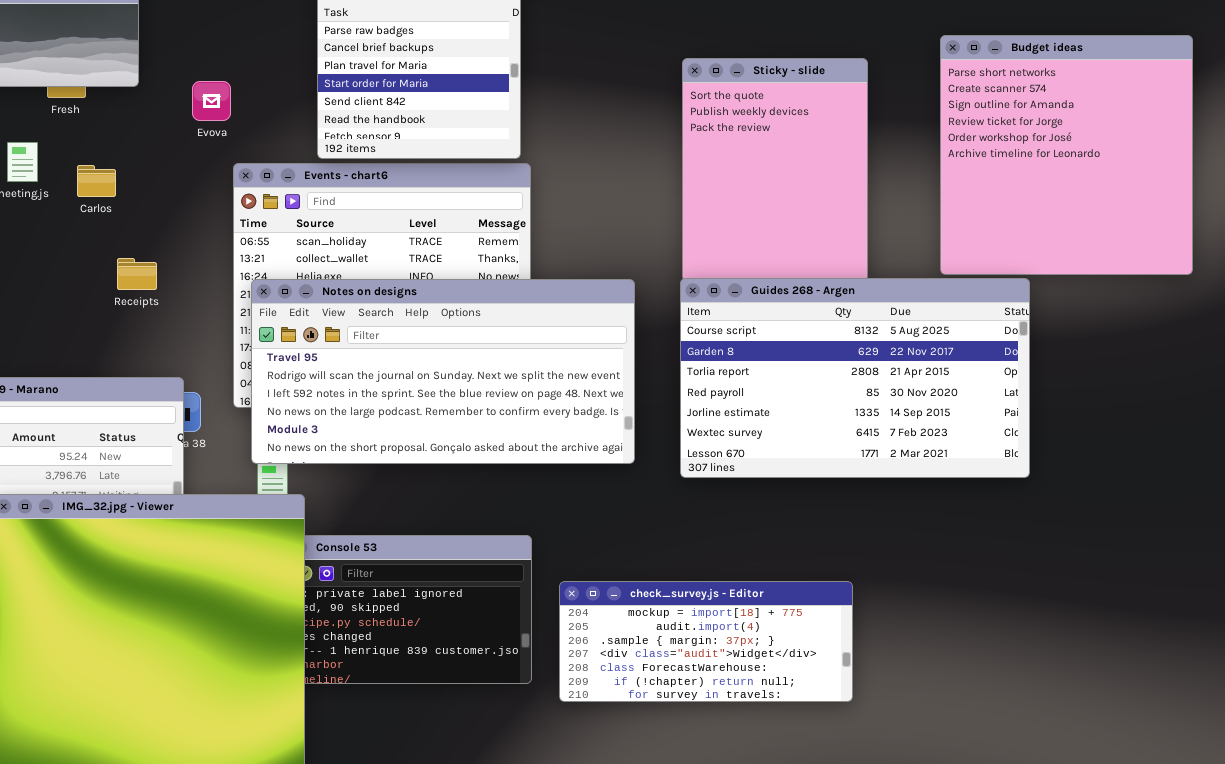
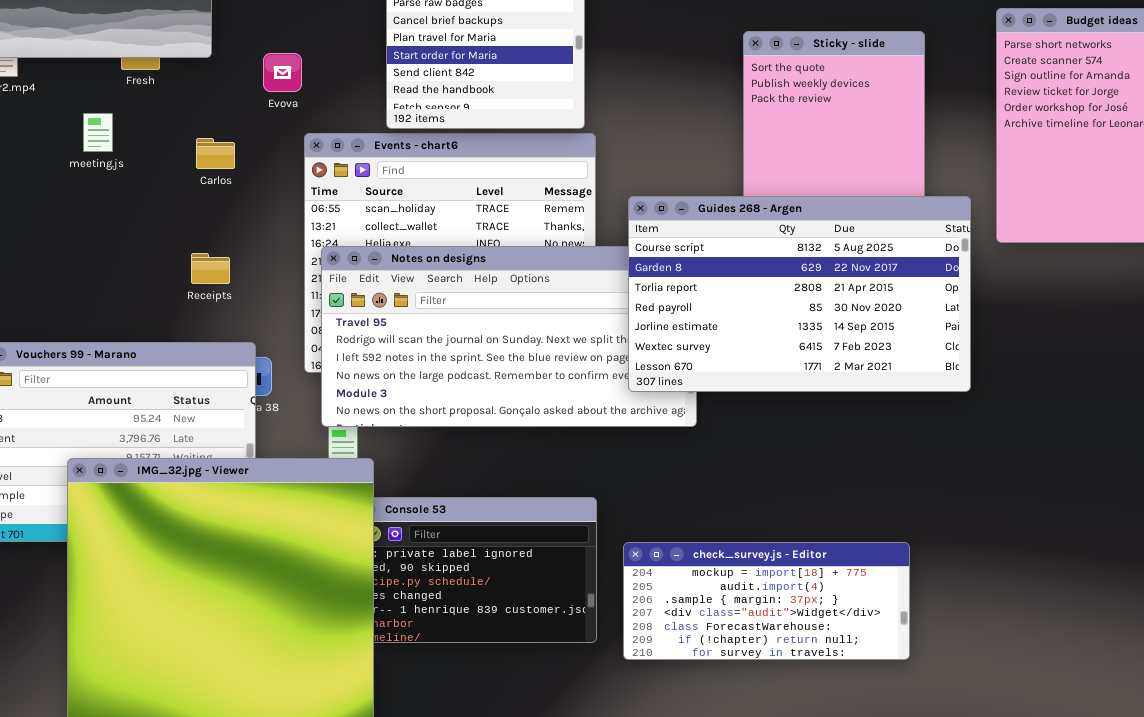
Carlos: [77,165,116,197] -> [196,138,235,169], moved
Receipts: [117,258,157,290] -> [191,253,230,284], moved
Guides 268 - Argen: [680,278,1030,478] -> [628,196,971,392], moved

